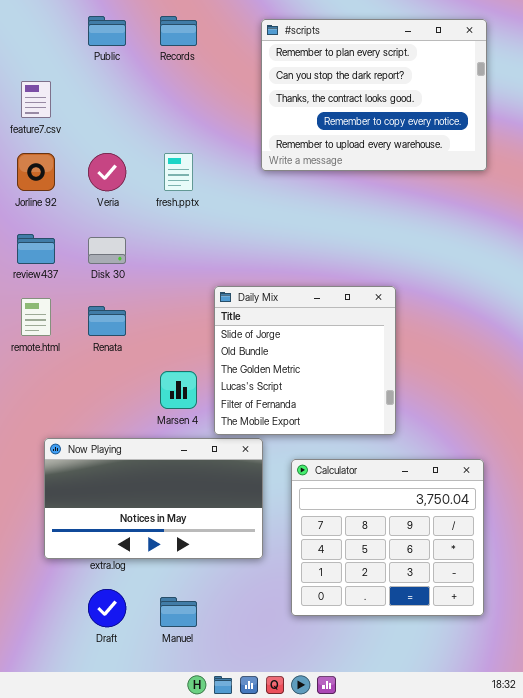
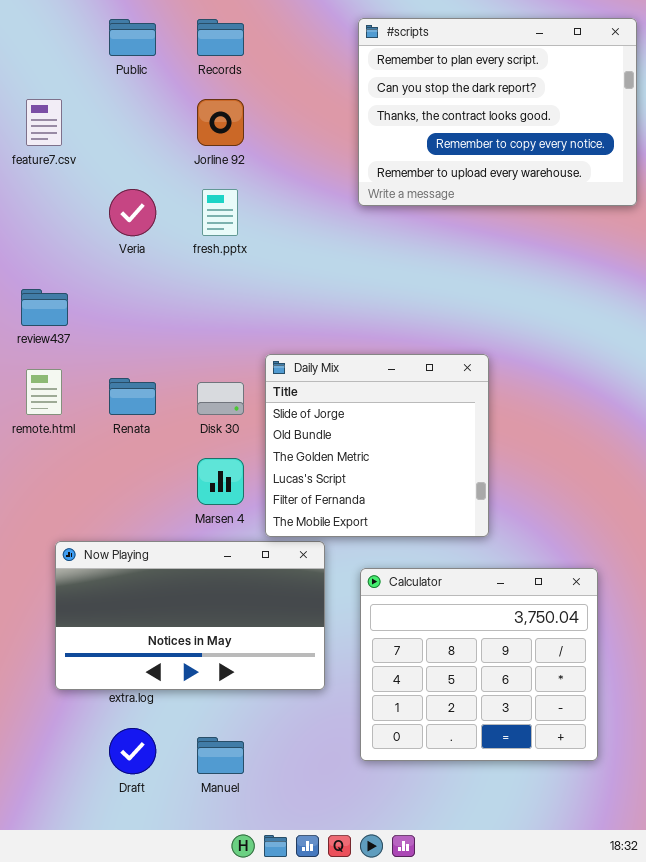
#scripts: [261,19,487,171] -> [358,18,637,206], moved
Jorline 92: [17,153,55,191] -> [197,99,244,146], moved
Disk 30: [88,237,126,264] -> [197,382,244,415], moved

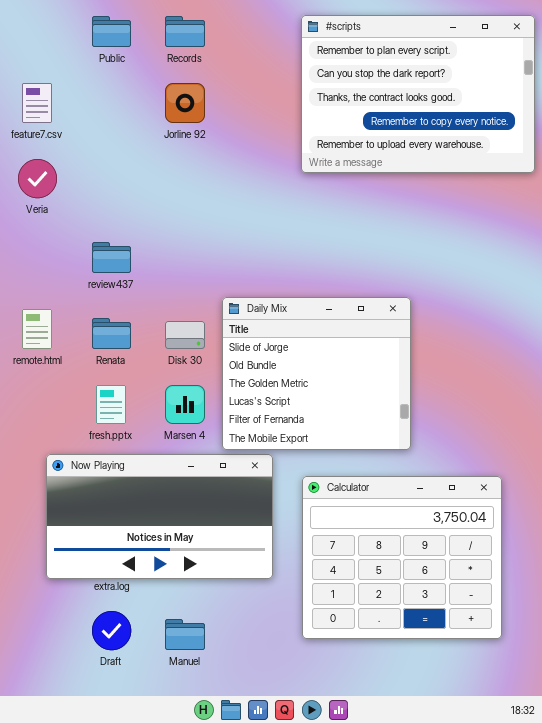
Veria: [109,189,156,236] -> [18,159,57,198], moved
fresh.pptx: [202,189,238,236] -> [96,385,126,424], moved
review437: [21,289,68,326] -> [92,242,131,273], moved

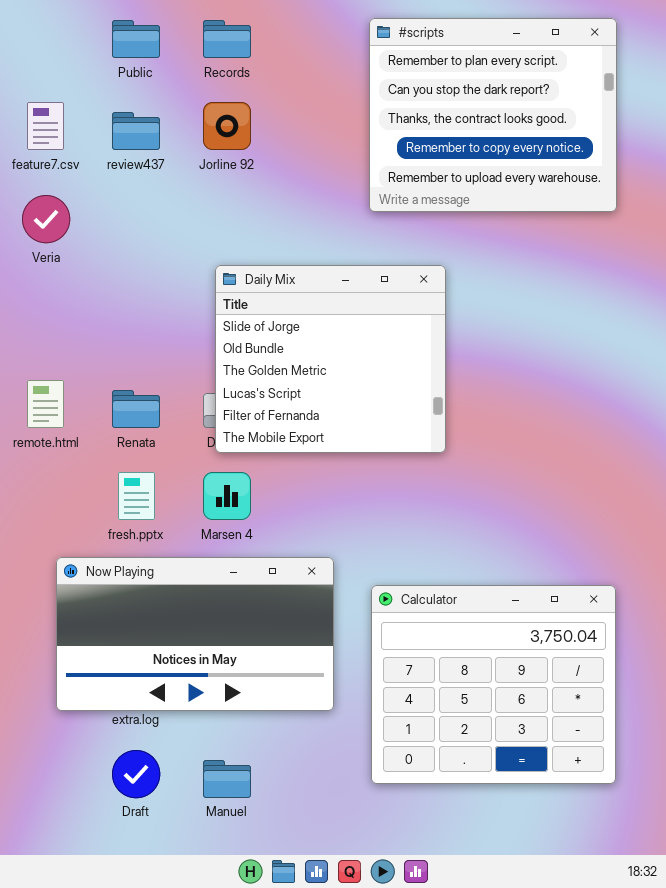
#scripts: [301,15,535,173] -> [369,18,617,212], resized
review437: [92,242,131,273] -> [112,112,160,150], moved
Daily Mix: [222,297,411,450] -> [215,265,446,453], moved

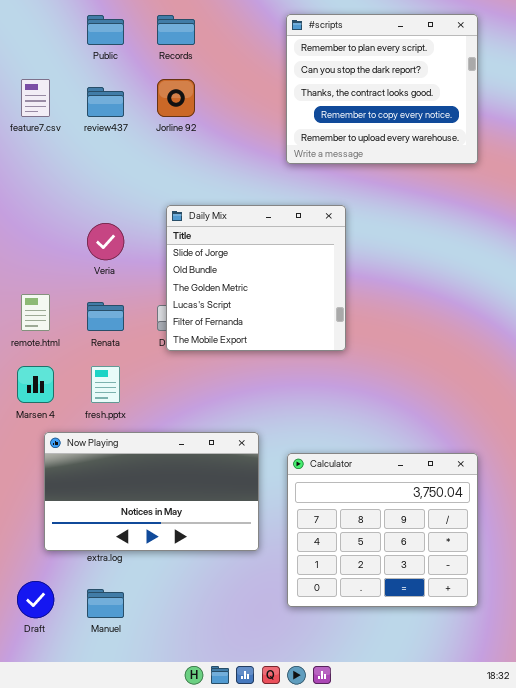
Veria: [22,195,70,243] -> [87,223,124,260], moved
Marsen 4: [203,472,251,520] -> [17,366,54,403], moved
Draft: [112,750,160,798] -> [17,581,54,618], moved
Manuel: [203,760,251,798] -> [87,589,124,618], moved

